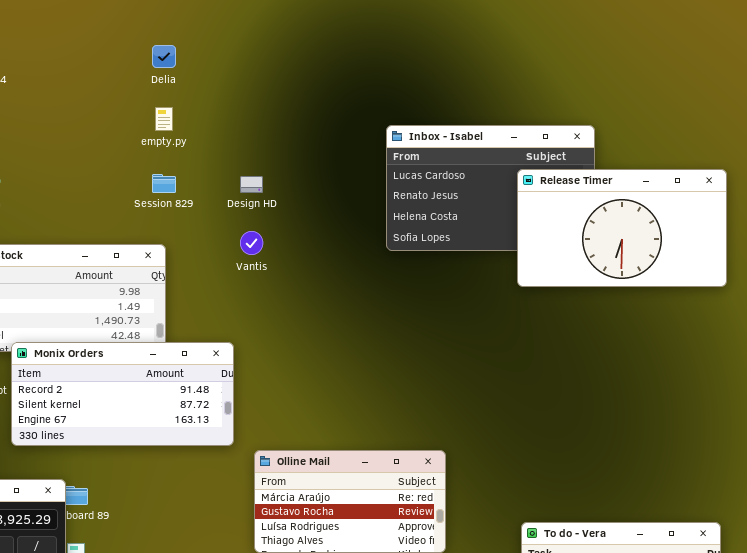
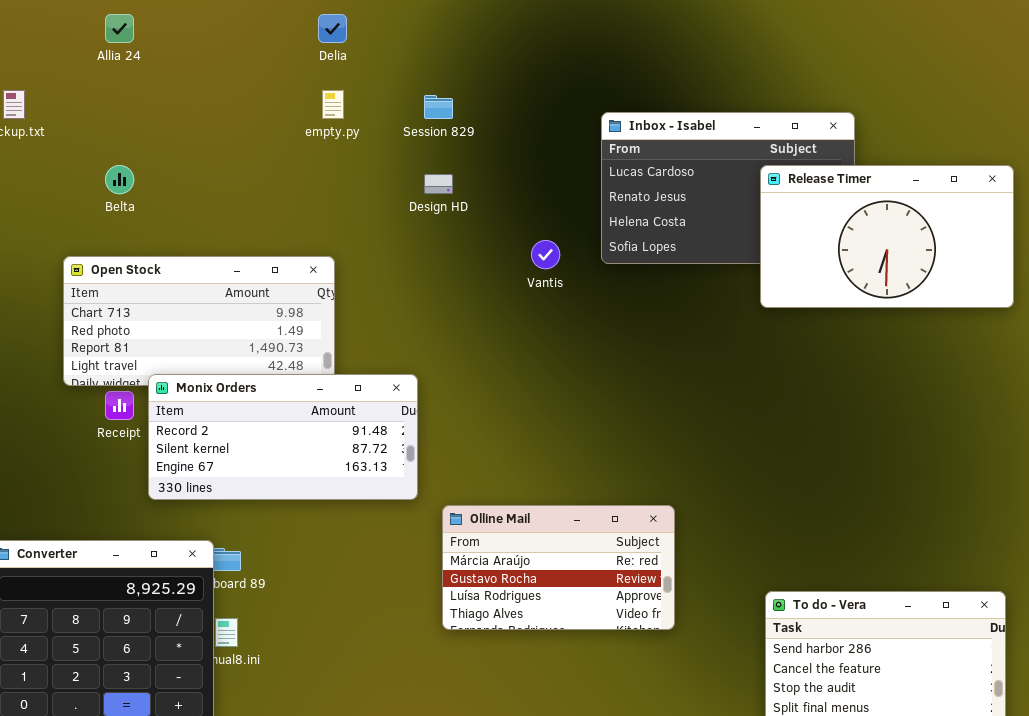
Session 829: [152,174,176,193] -> [424,95,453,119], moved
Vantis: [240,231,263,255] -> [531,240,560,269], moved

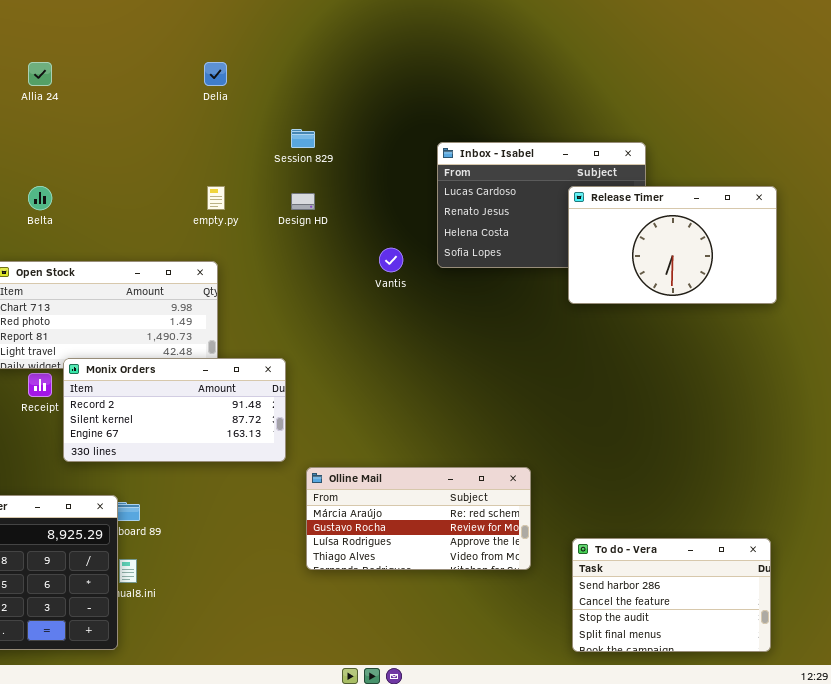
empty.py: [322,90,344,119] -> [207,186,225,210], moved
Olline Mail: [442,505,675,630] -> [306,467,531,570], resized

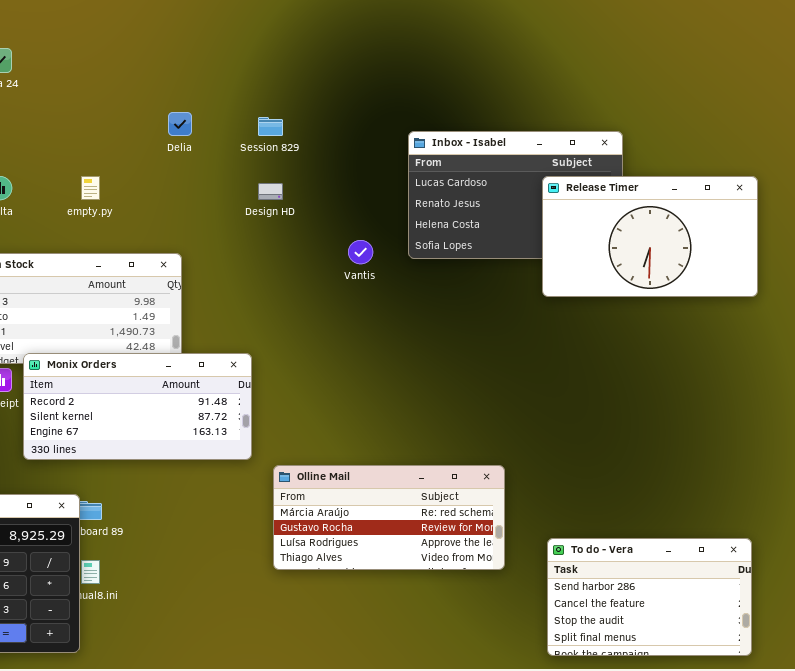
Delia: [204,62,227,86] -> [168,112,192,136], moved
empty.py: [207,186,225,210] -> [81,176,100,200], moved

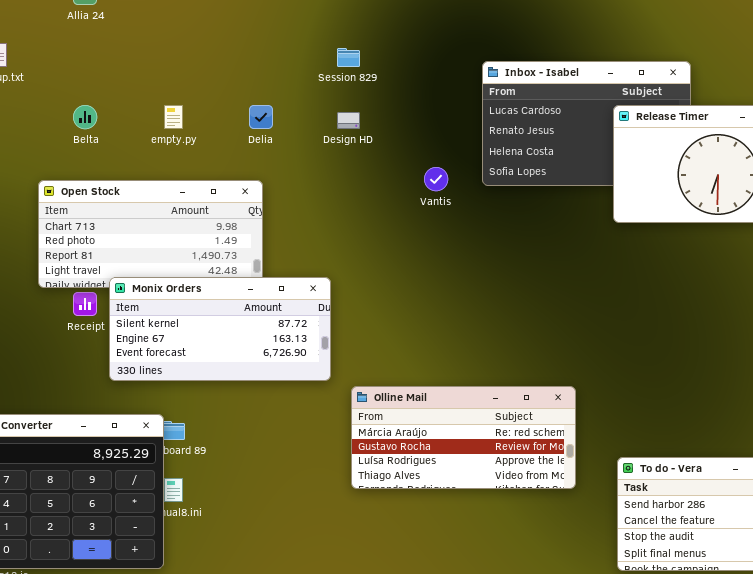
Delia: [168,112,192,136] -> [249,105,273,129], moved
Monix Orders: [23,353,252,460] -> [109,277,331,381], scrolled down 1 row

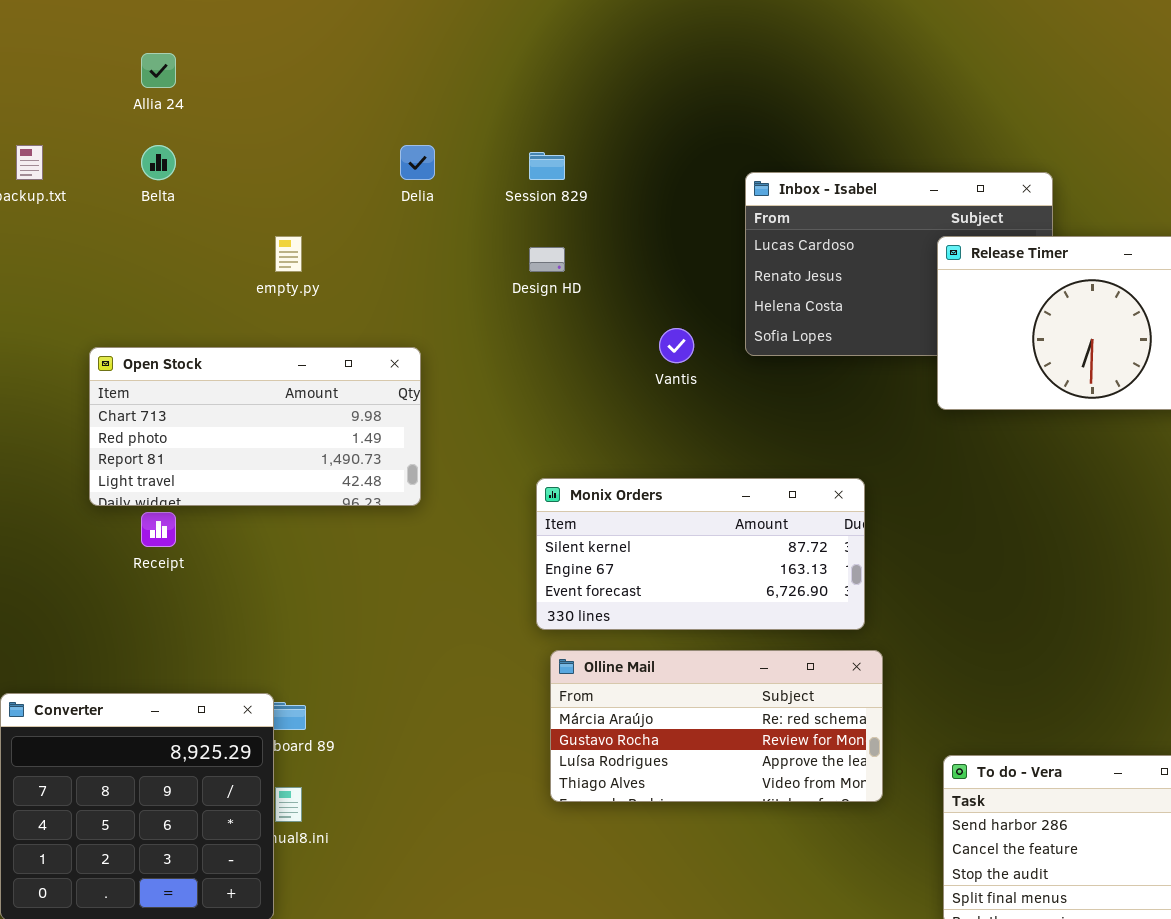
Belta: [73,105,97,129] -> [141,145,176,180], moved
Delia: [249,105,273,129] -> [400,145,435,180], moved
Monix Orders: [109,277,331,381] -> [536,478,865,630], moved

